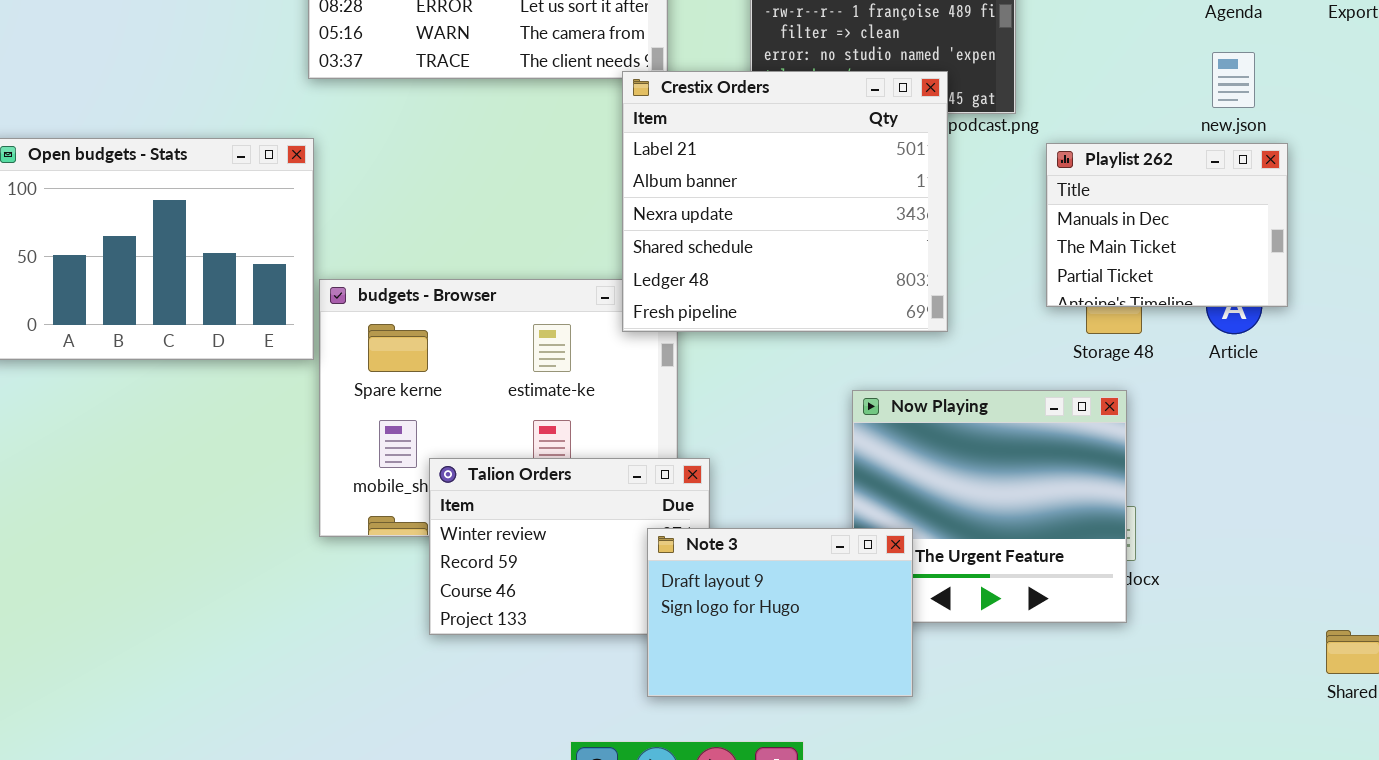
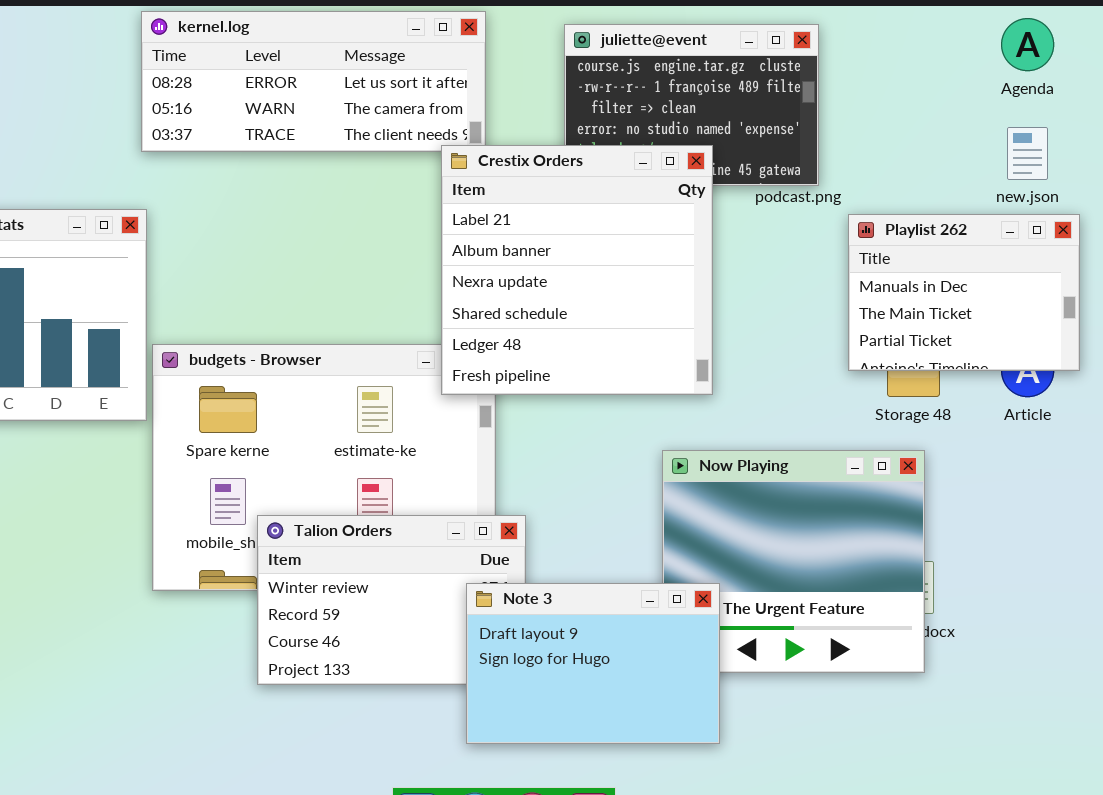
Crestix Orders: [622,71,948,332] -> [441,145,713,395], resized

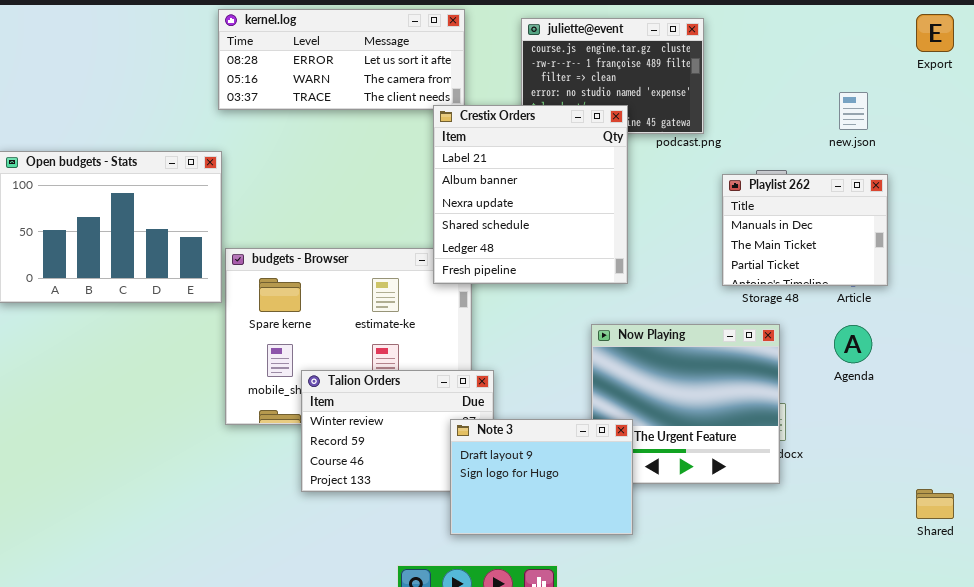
Agenda: [1001,18,1054,71] -> [834,325,872,363], moved
Playlist 262: [848,214,1080,371] -> [722,174,888,286], moved

